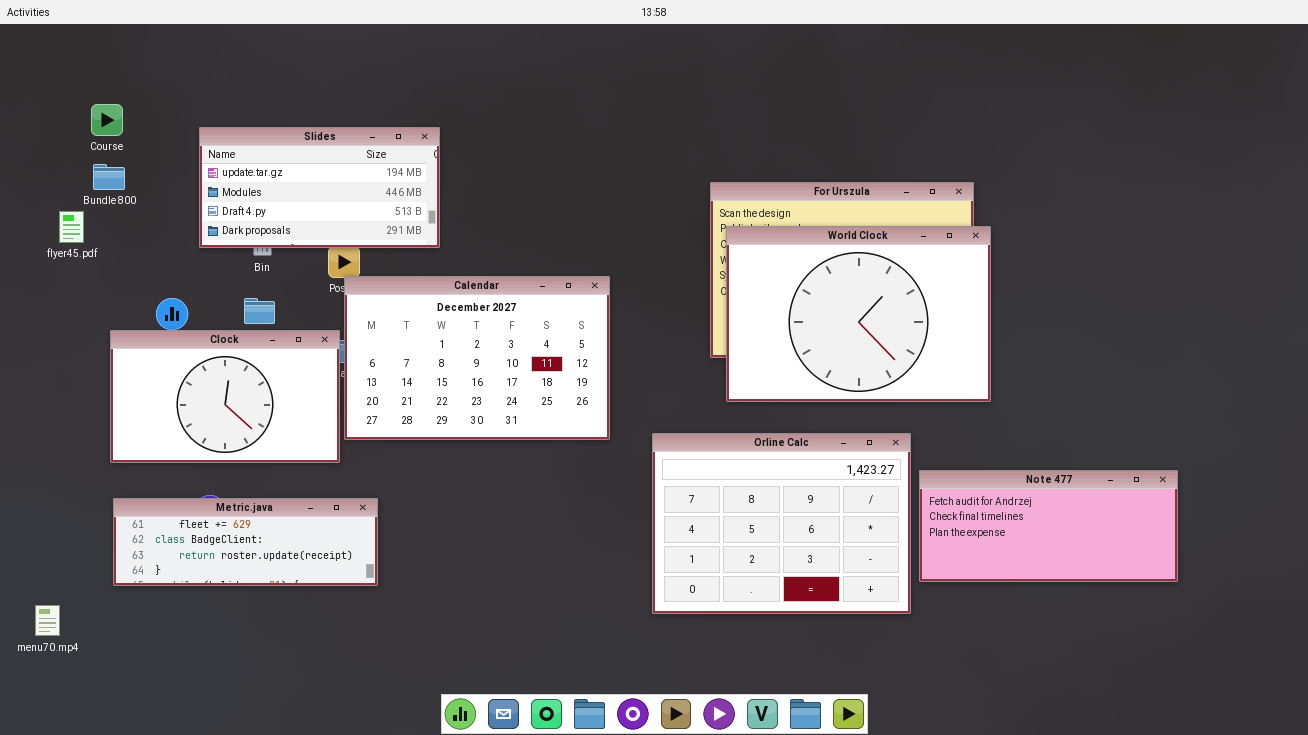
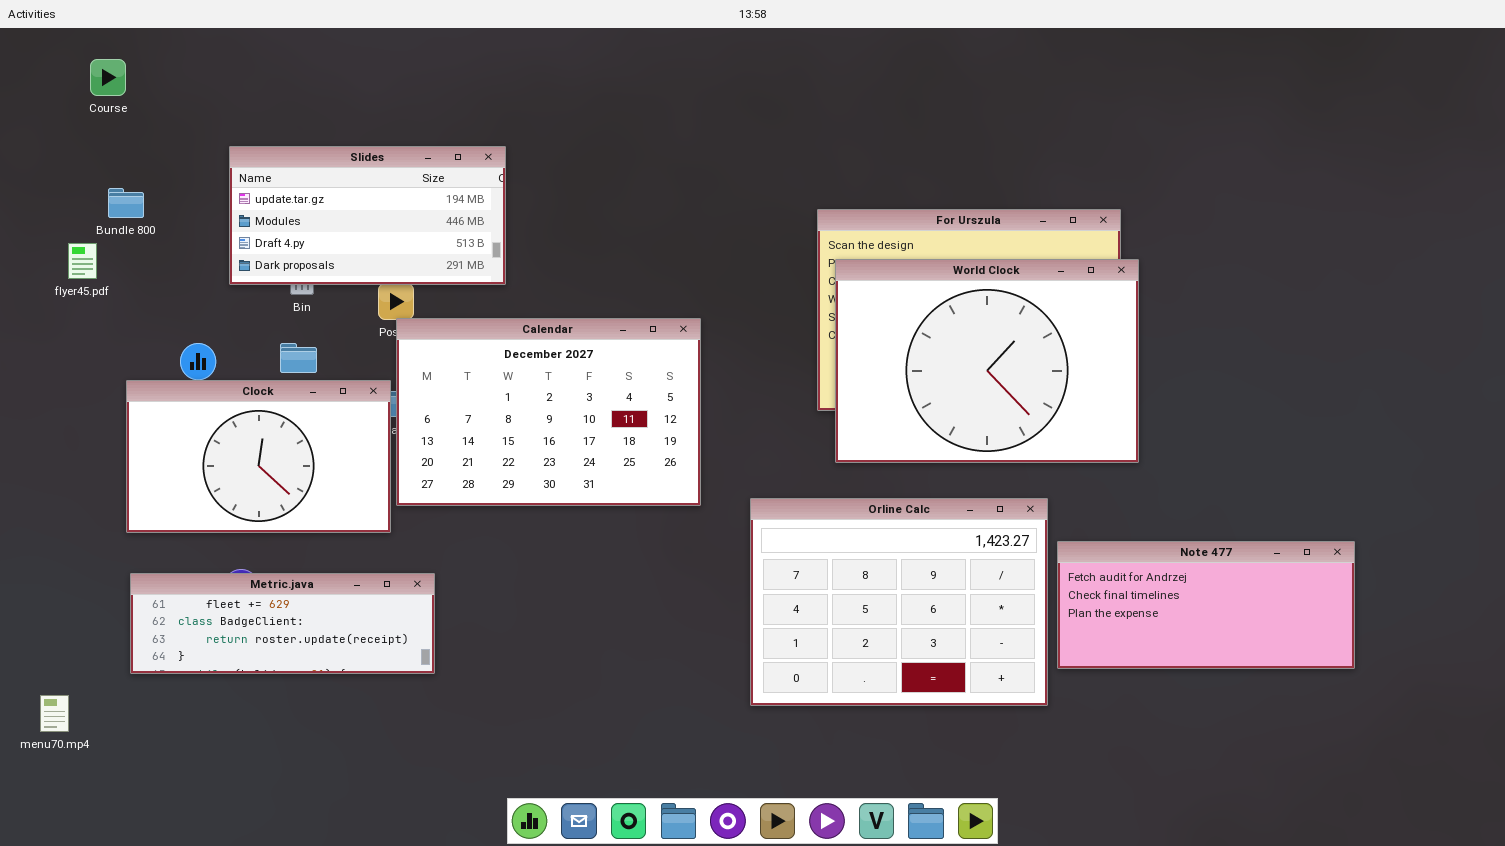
Course: [91,104,123,136] -> [90,59,126,96], moved

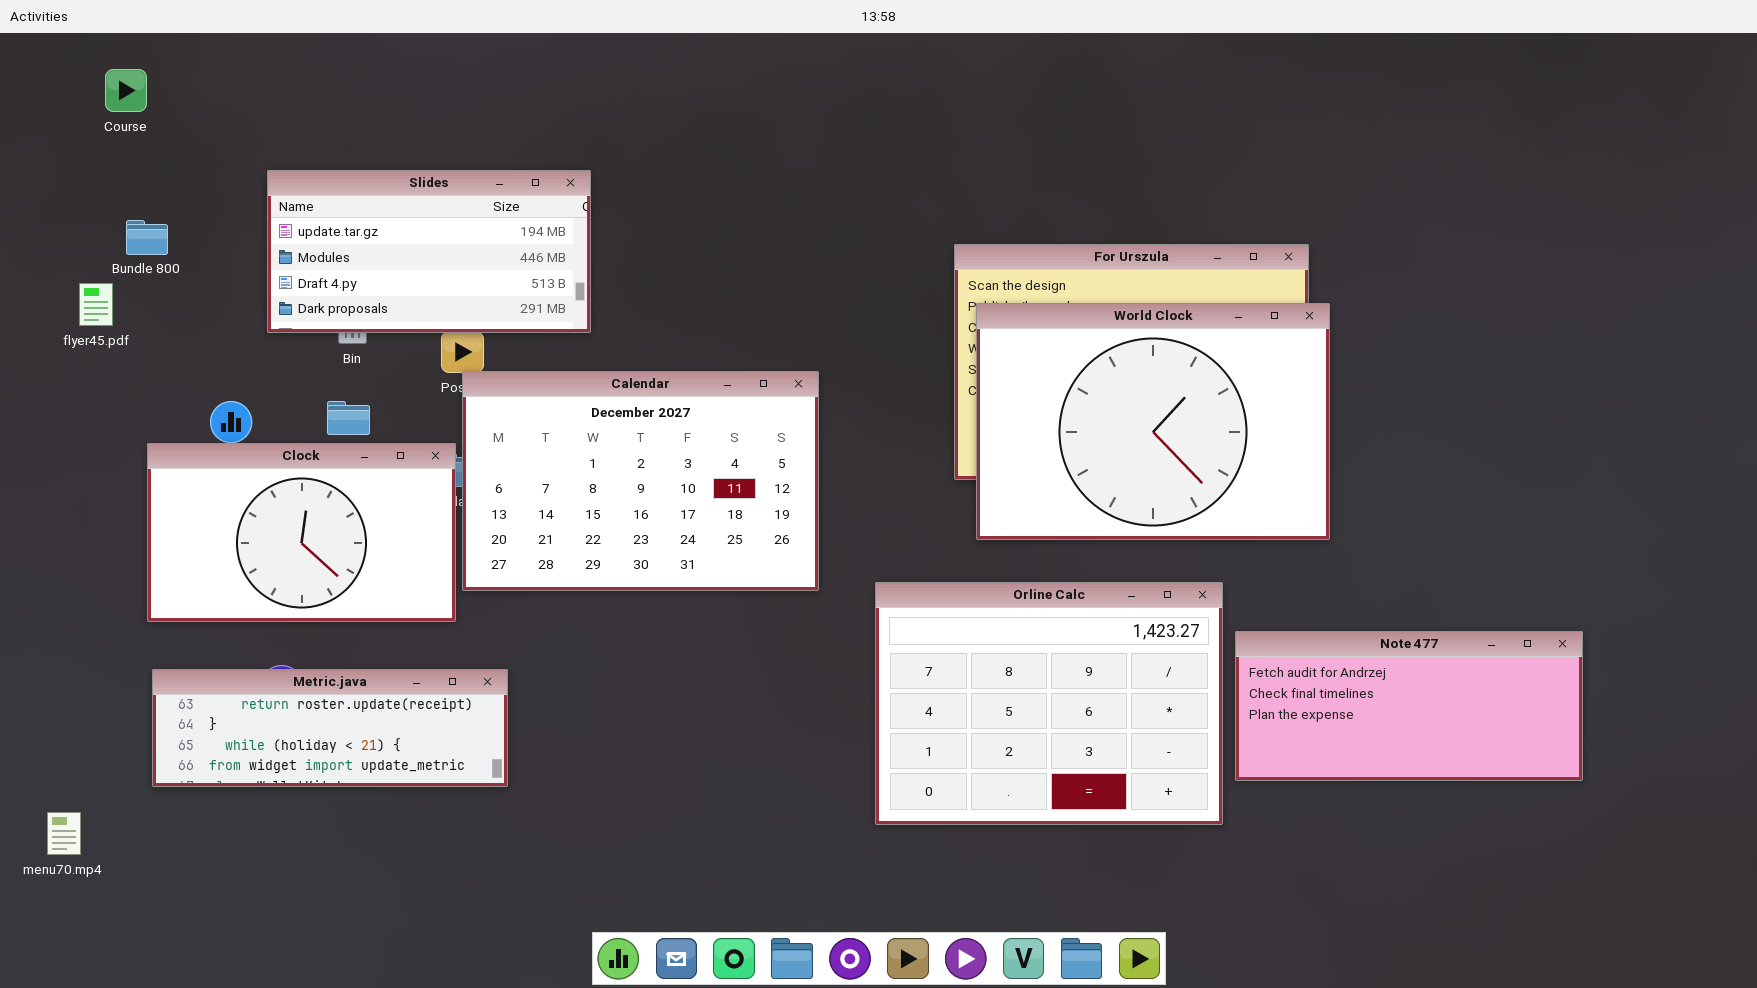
Metric.java: [130,573,435,674] -> [152,669,508,787], scrolled down 2 rows

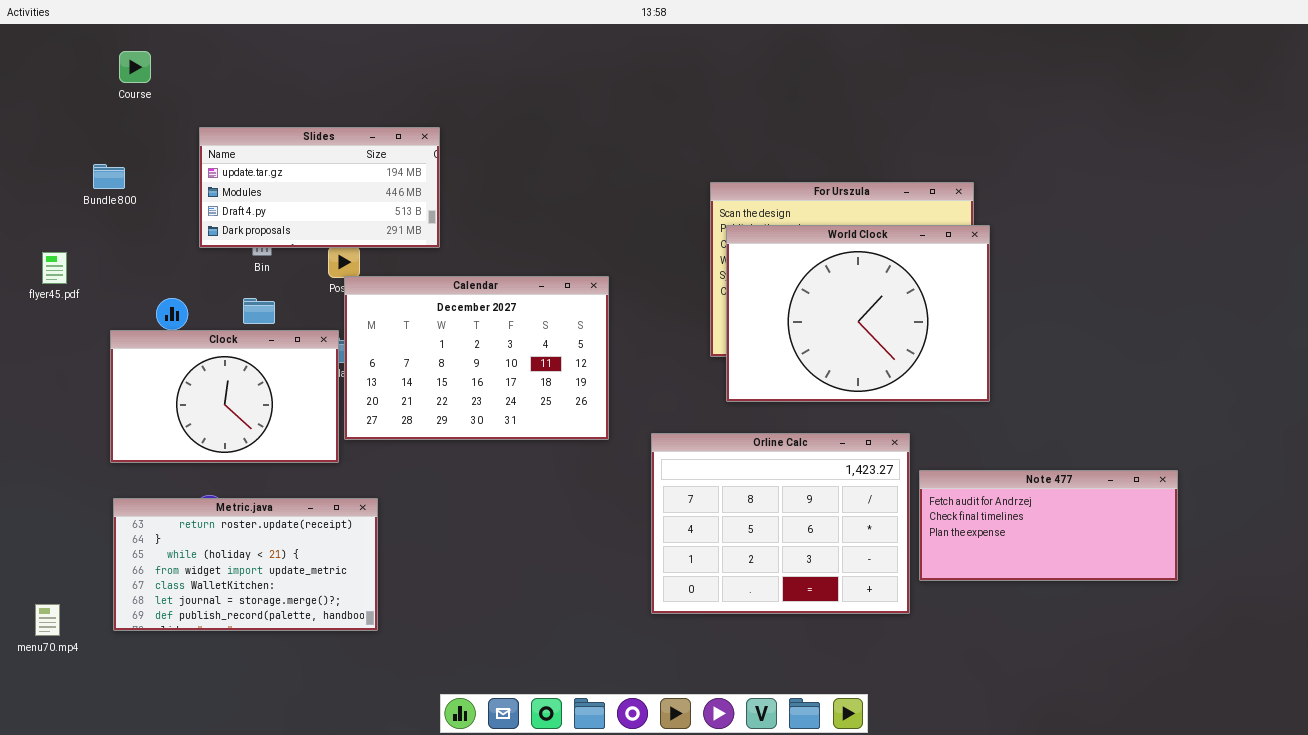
Course: [105,69,147,112] -> [119,51,151,83], moved
flyer45.pdf: [79,283,113,326] -> [42,252,67,284], moved
Metric.java: [152,669,508,787] -> [113,498,378,631], resized

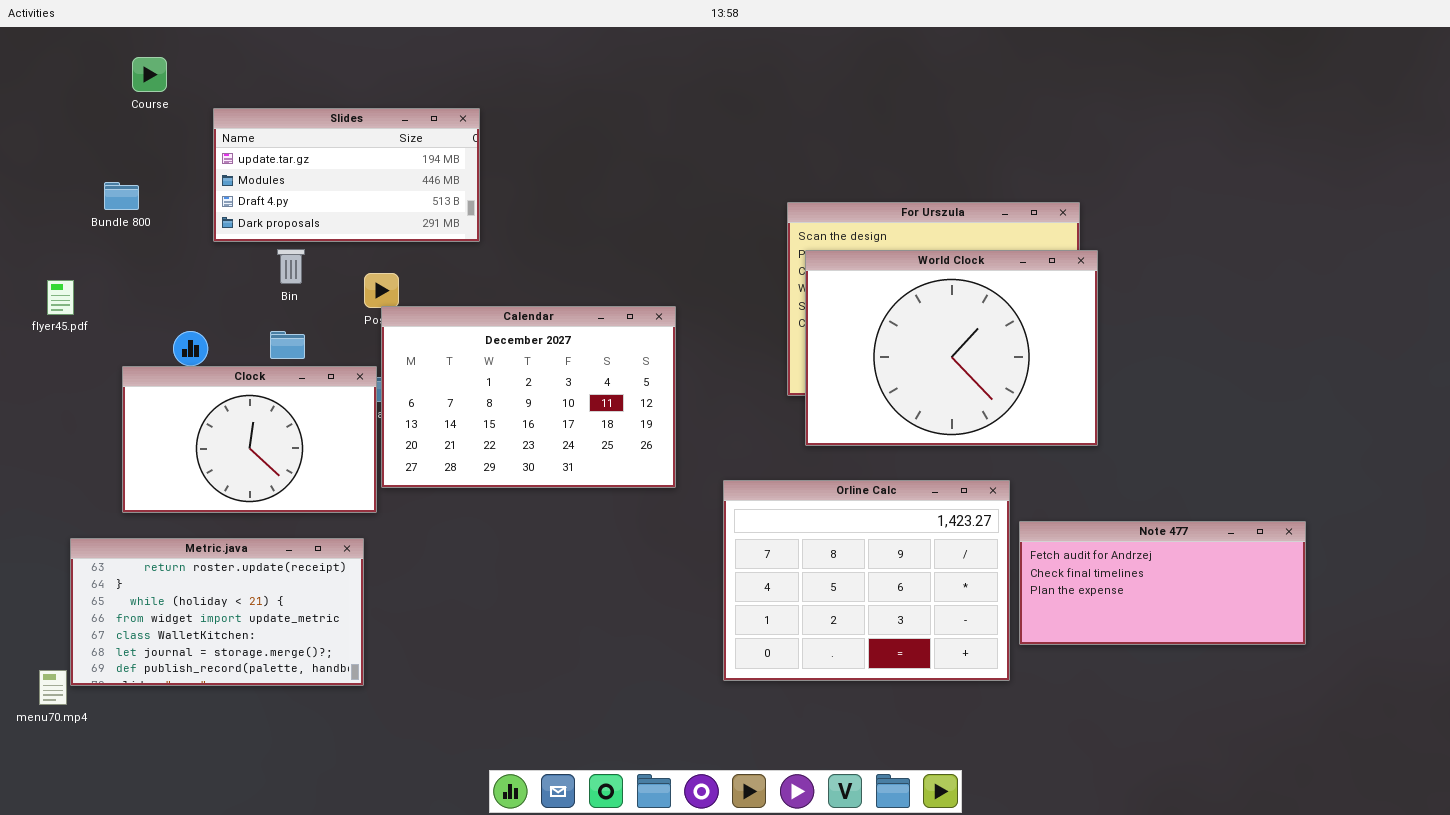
Slides: [199,127,440,248] -> [213,108,480,242], moved
Metric.java: [113,498,378,631] -> [70,538,364,686], moved

